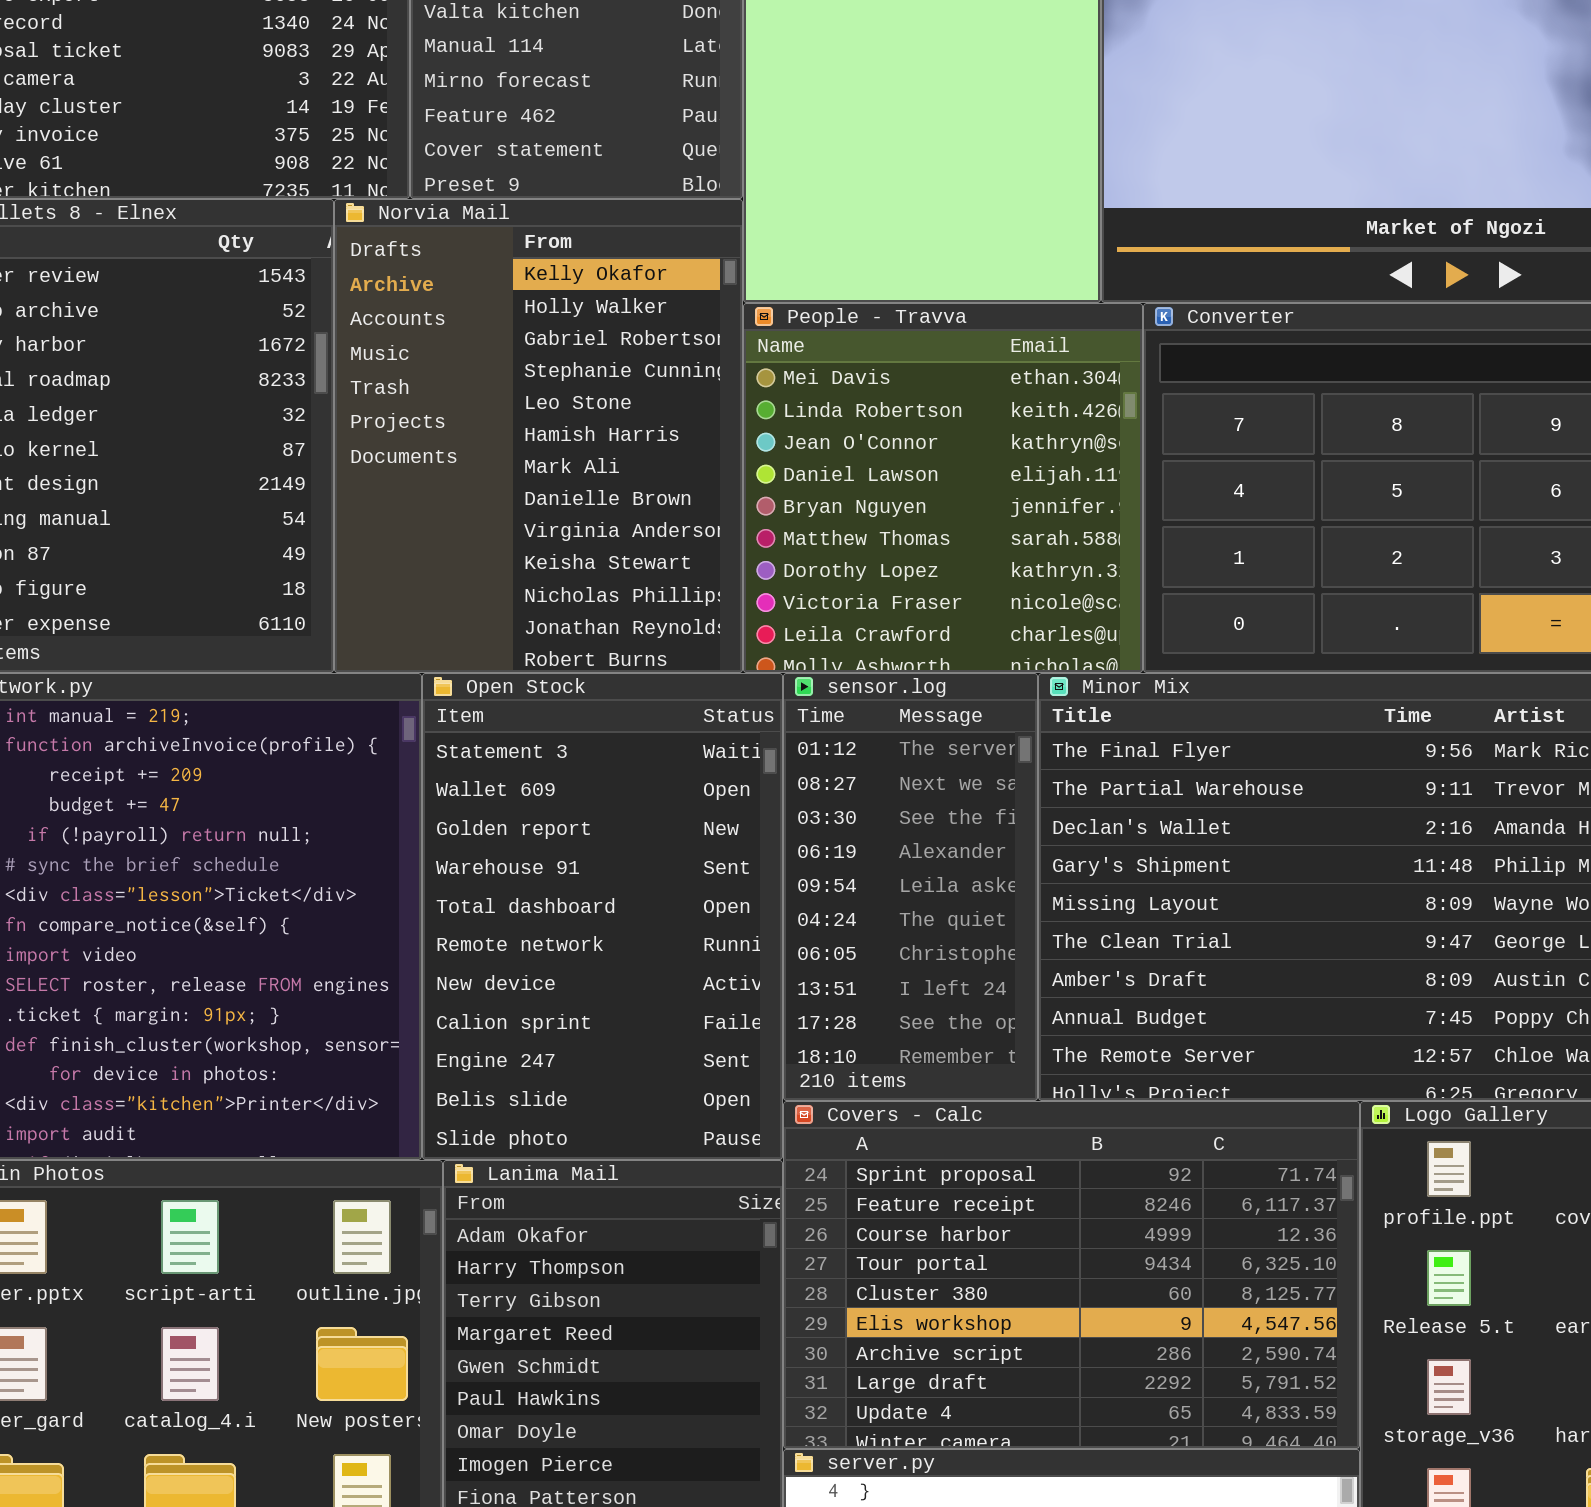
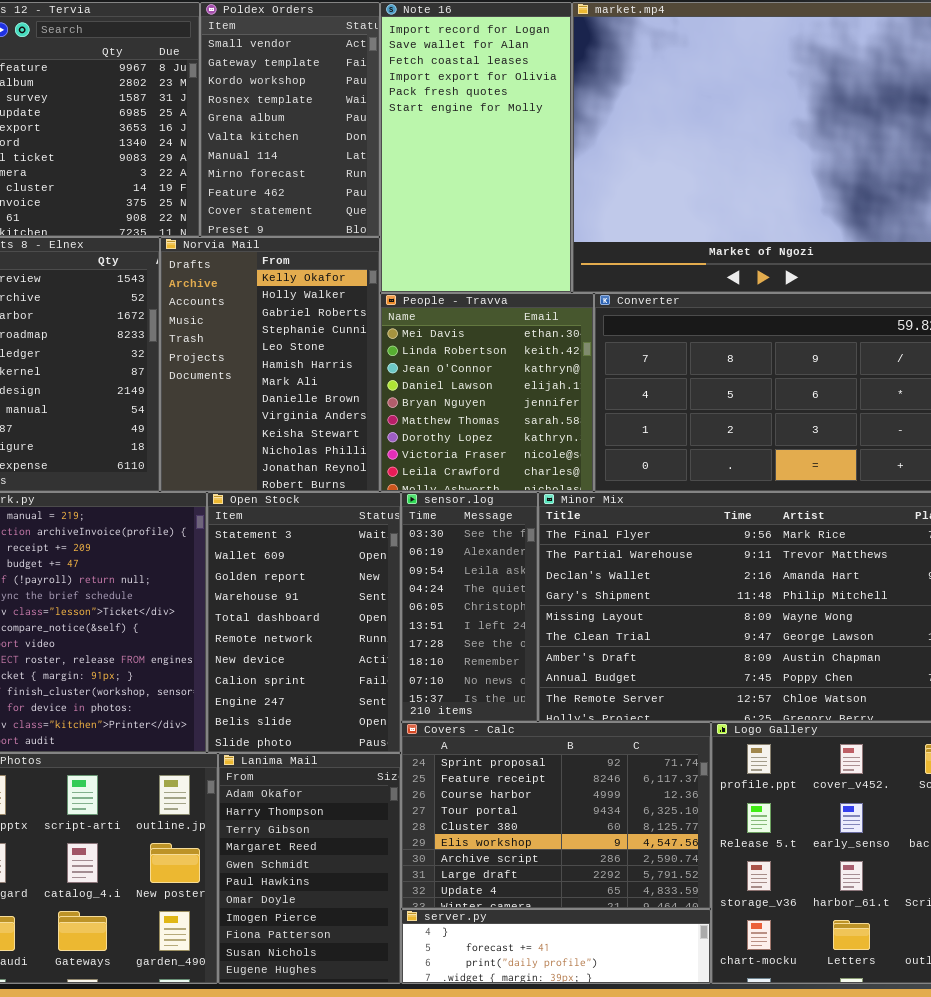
sensor.log: [783,673,1038,1101] -> [401,492,538,722], scrolled down 2 rows

